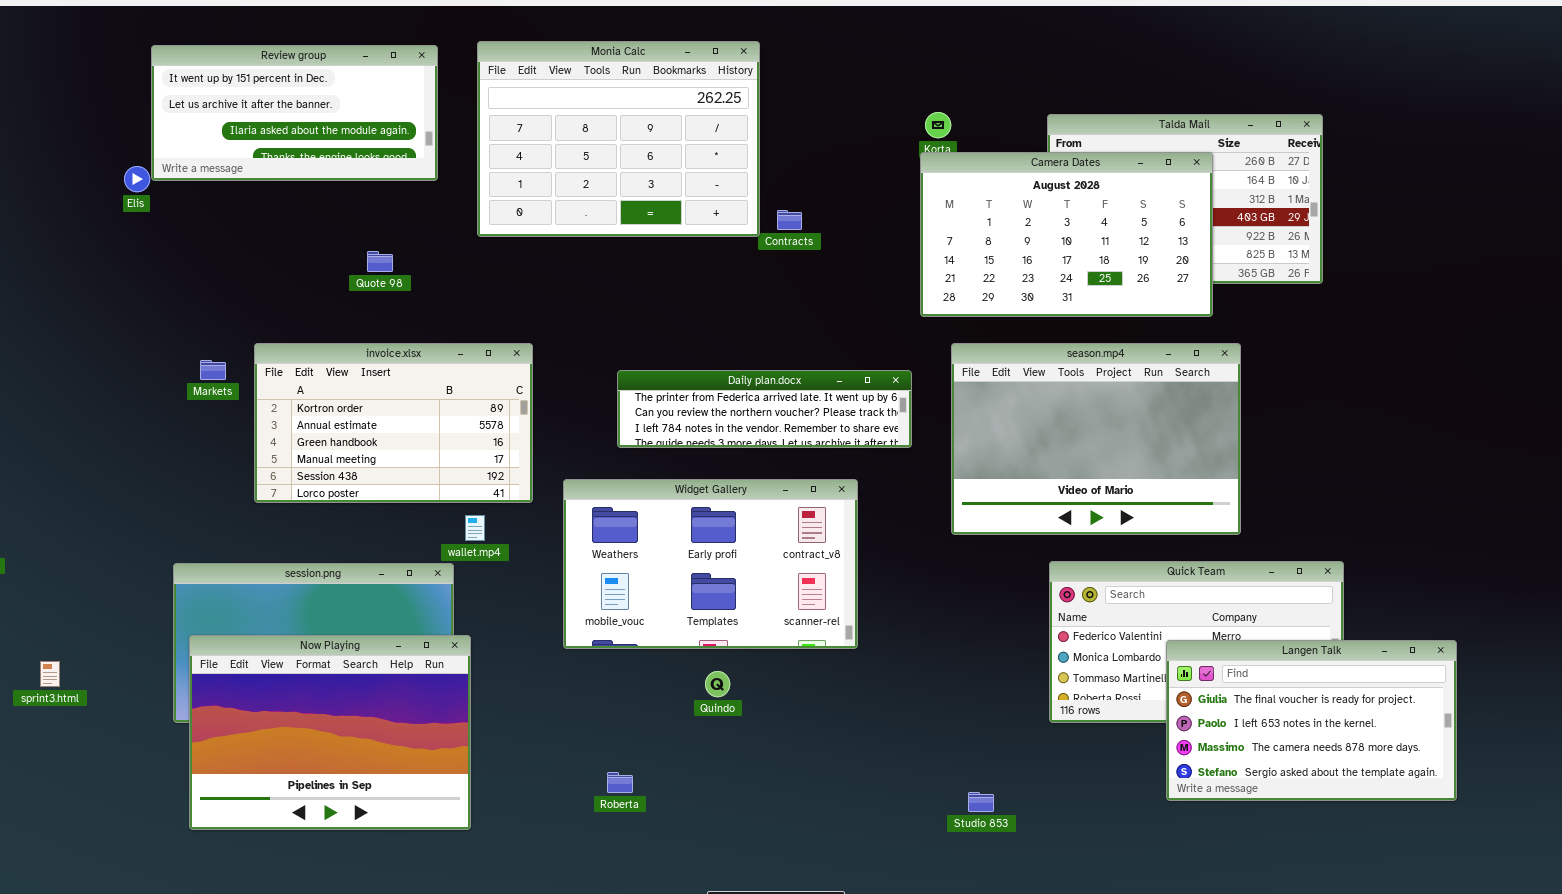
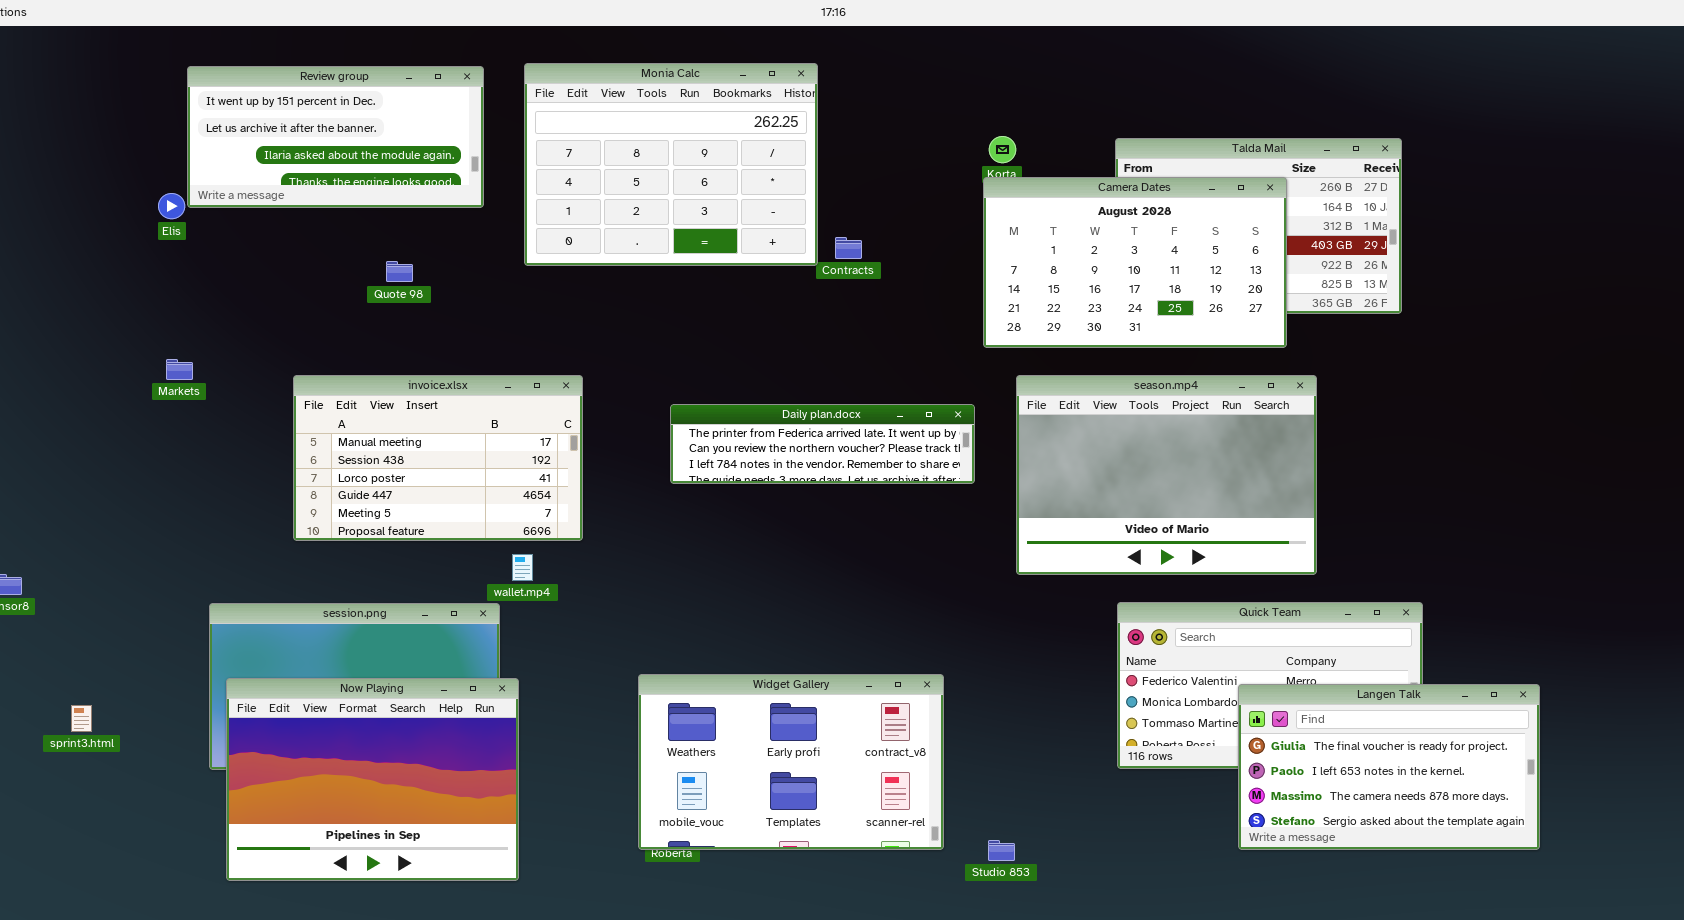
Quote 98: [367,251,393,272] -> [386,261,413,282], moved
invoice.xlsx: [254,343,533,503] -> [293,375,583,541], scrolled down 3 rows
Markets: [200,360,226,380] -> [166,359,193,380], moved
Widget Gallery: [563,479,858,649] -> [638,674,944,850], moved
Studio 853: [968,792,994,812] -> [988,840,1015,861], moved

